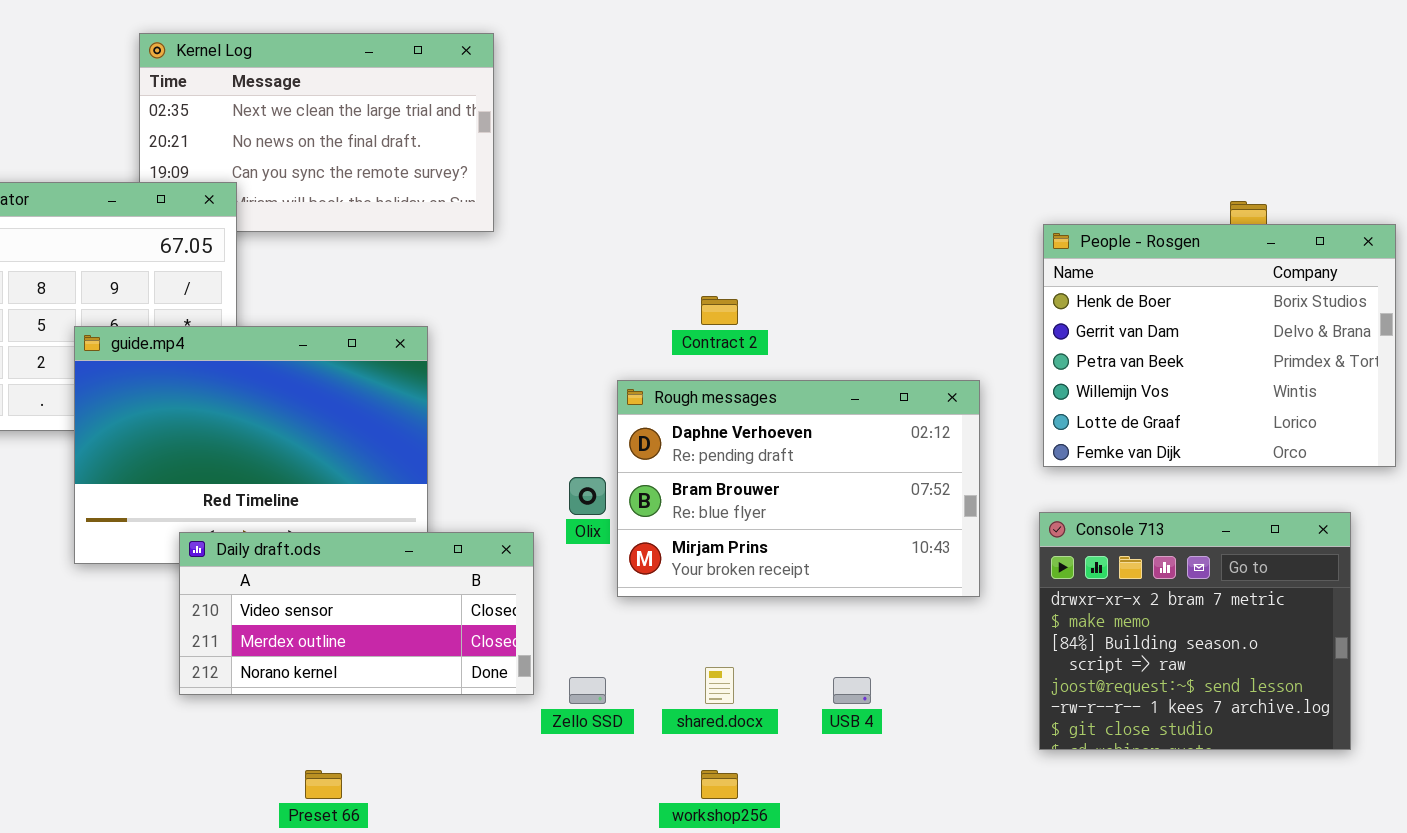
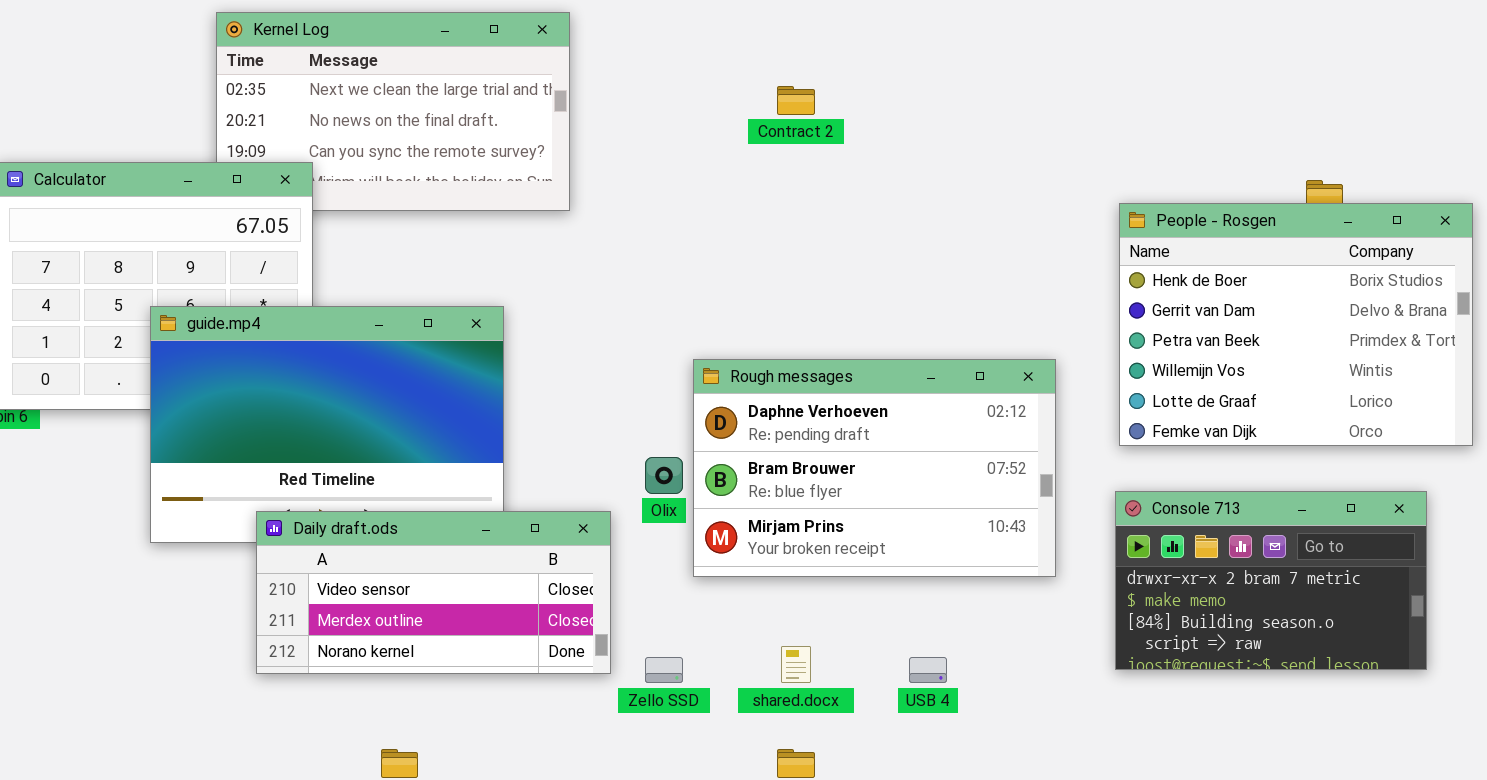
Contract 2: [701,296,738,325] -> [777,86,815,115], moved
Console 713: [1039,512,1351,750] -> [1115,491,1427,670], resized

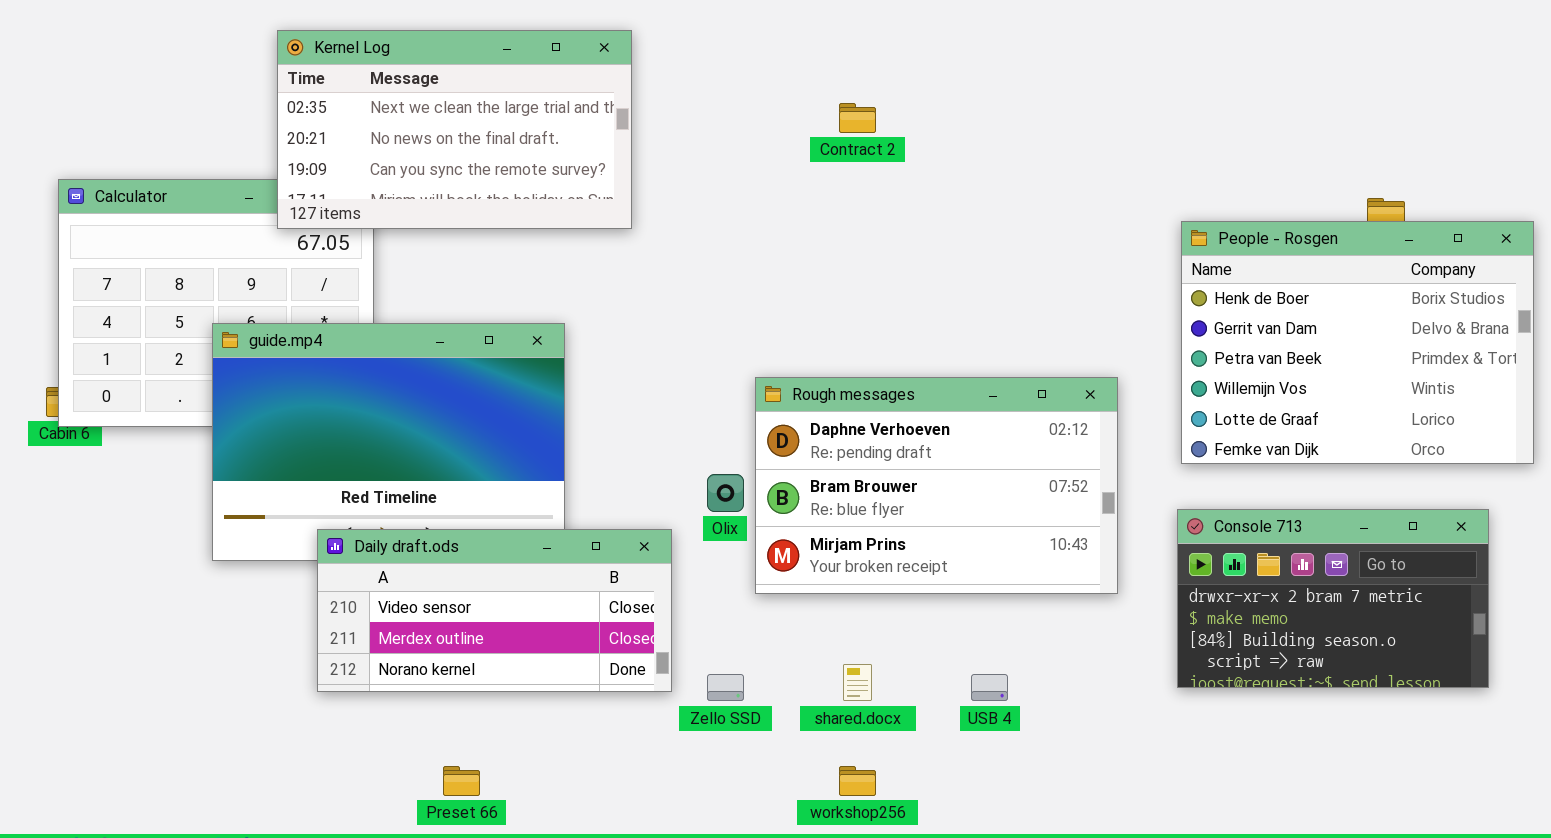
Kernel Log: [216,12,570,211] -> [277,30,632,229], raised

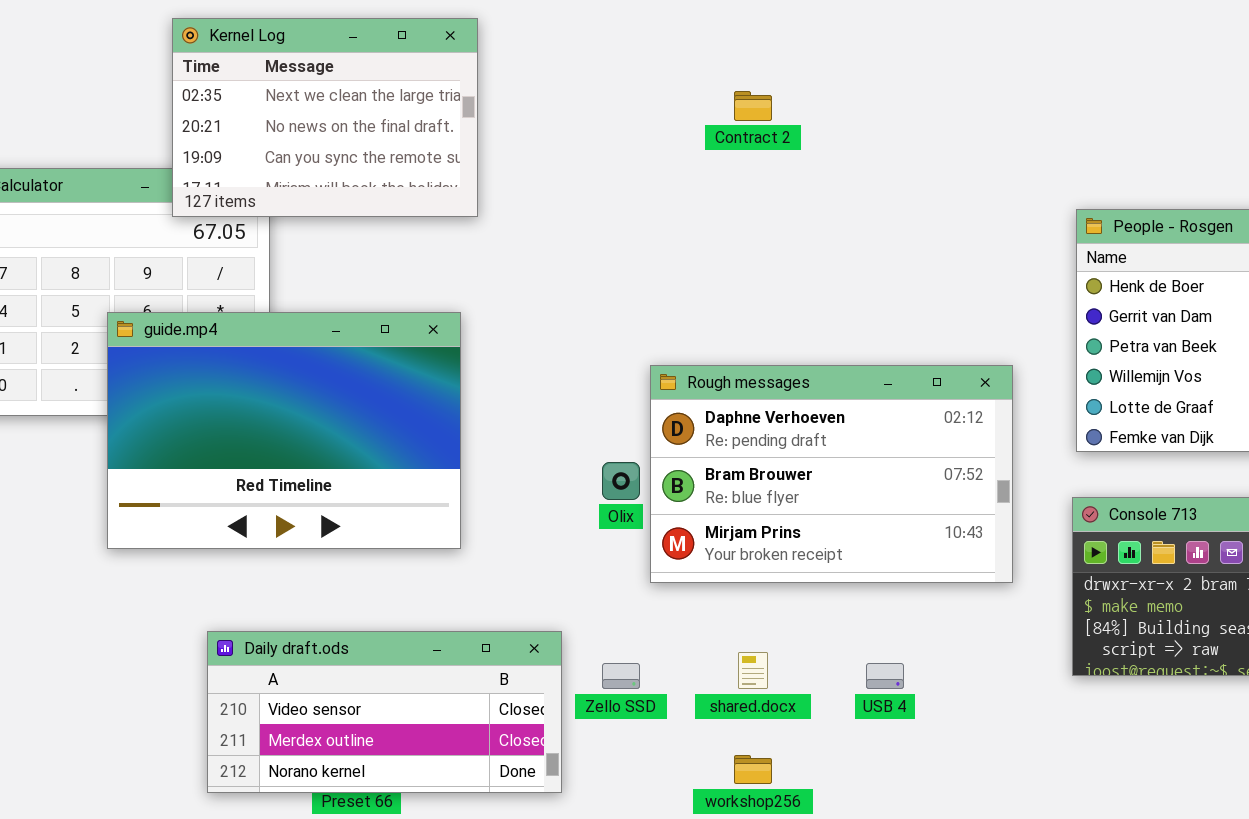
Kernel Log: [277,30,632,229] -> [172,18,478,217], resized
Daily draft.ods: [317,529,672,692] -> [207,631,562,793], moved

